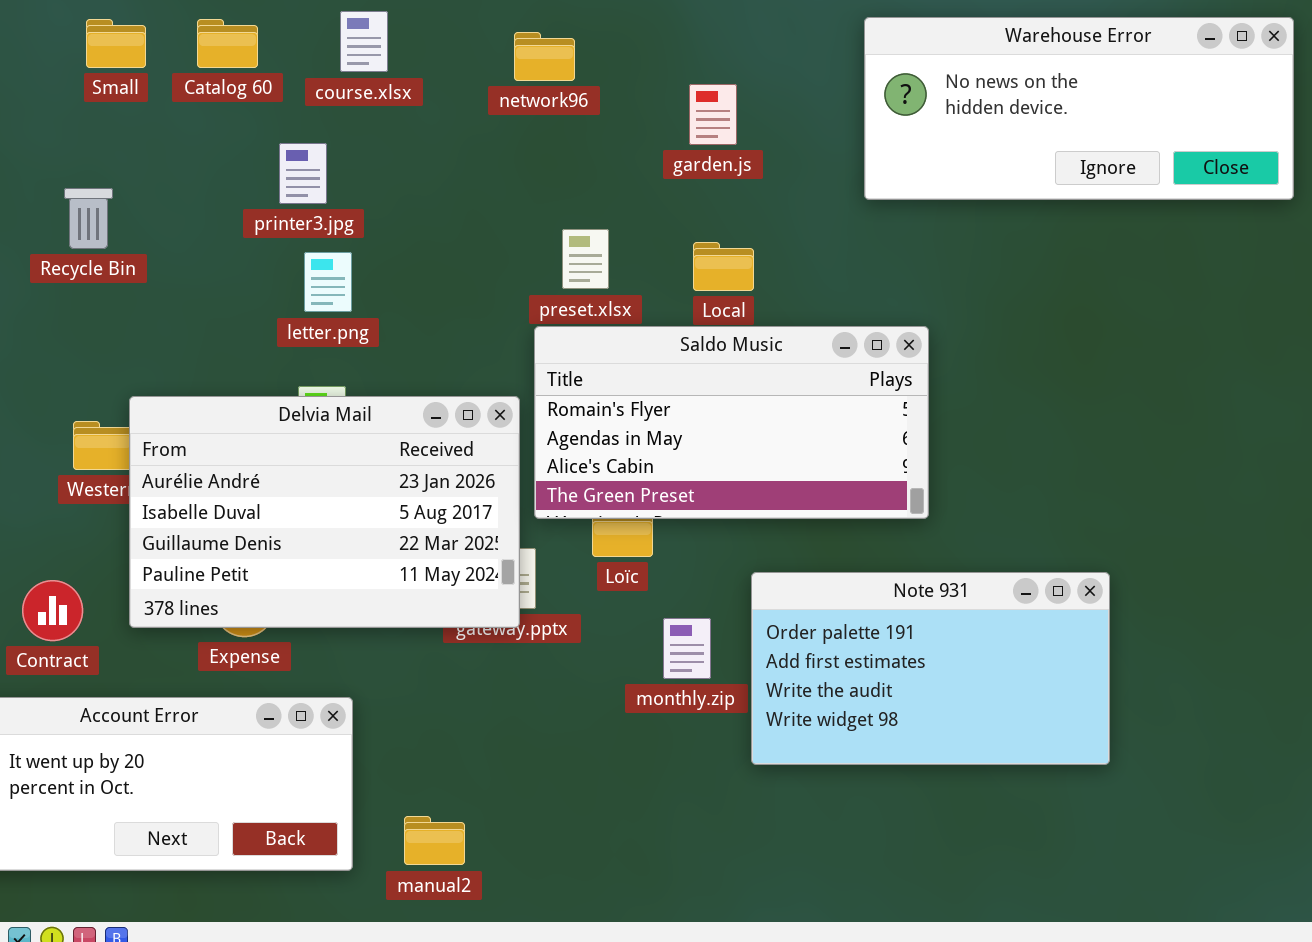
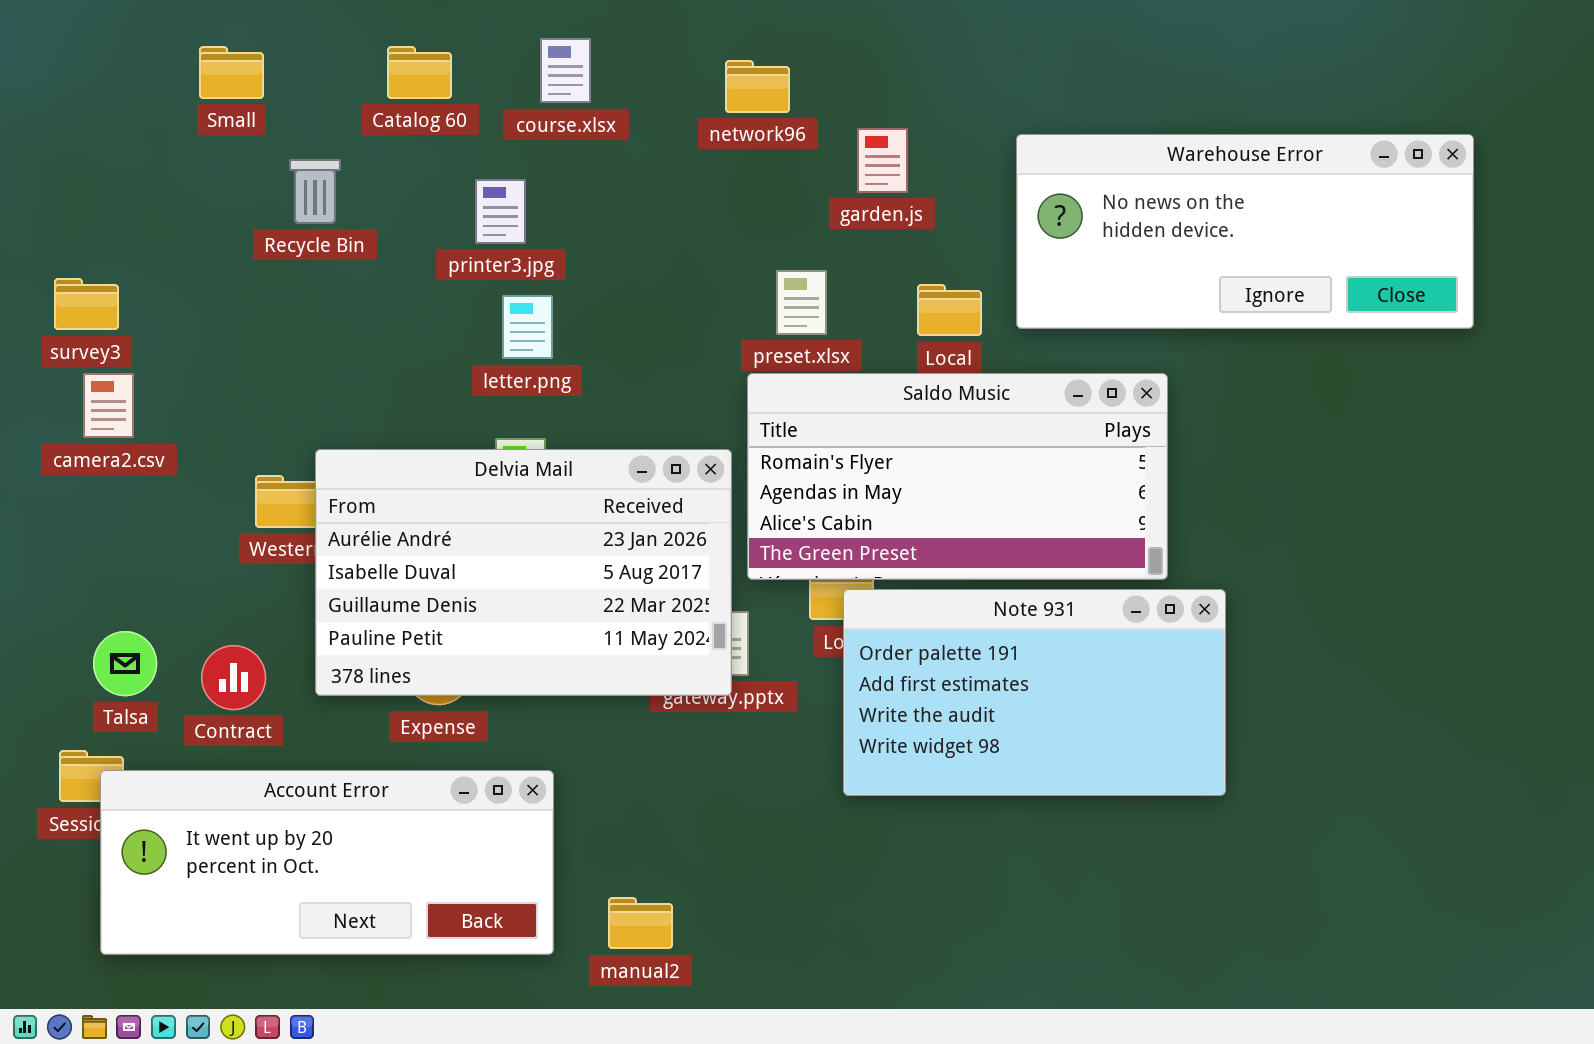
Warehouse Error: [864,17,1294,200] -> [1016,134,1474,329], moved
Small: [86,19,146,68] -> [199,46,264,99], moved
garden.js: [689,84,737,145] -> [857,128,908,193], moved
Recycle Bin: [64,188,113,249] -> [289,159,341,224], moved
Note 931: [751,572,1110,765] -> [843,589,1226,796], moved

